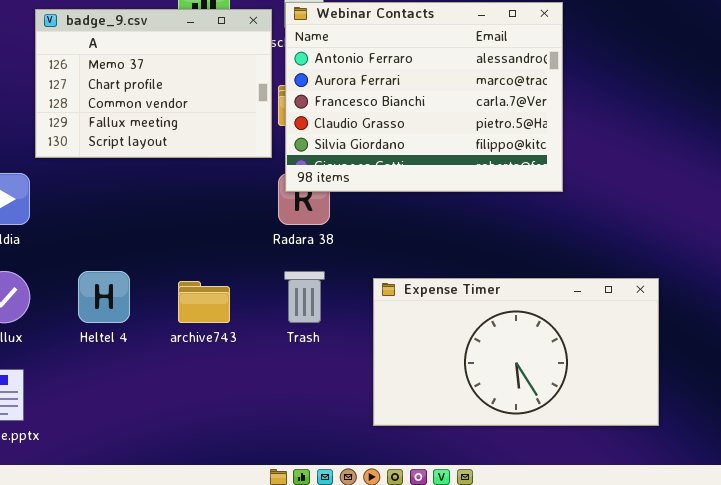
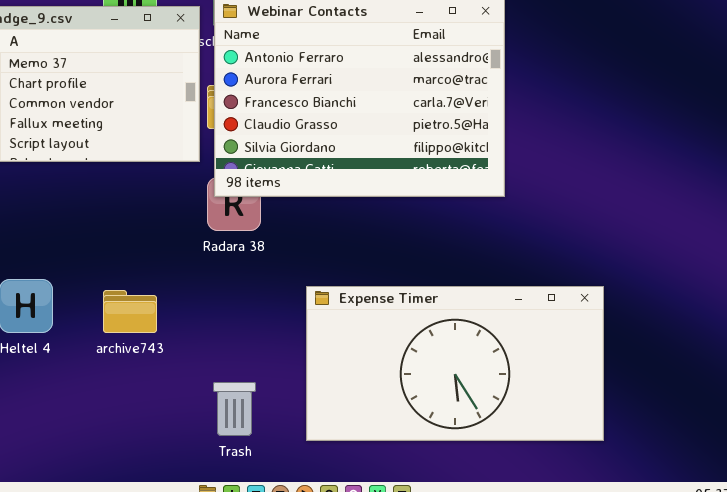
Trash: [284,271,325,323] -> [213,382,256,436], moved

